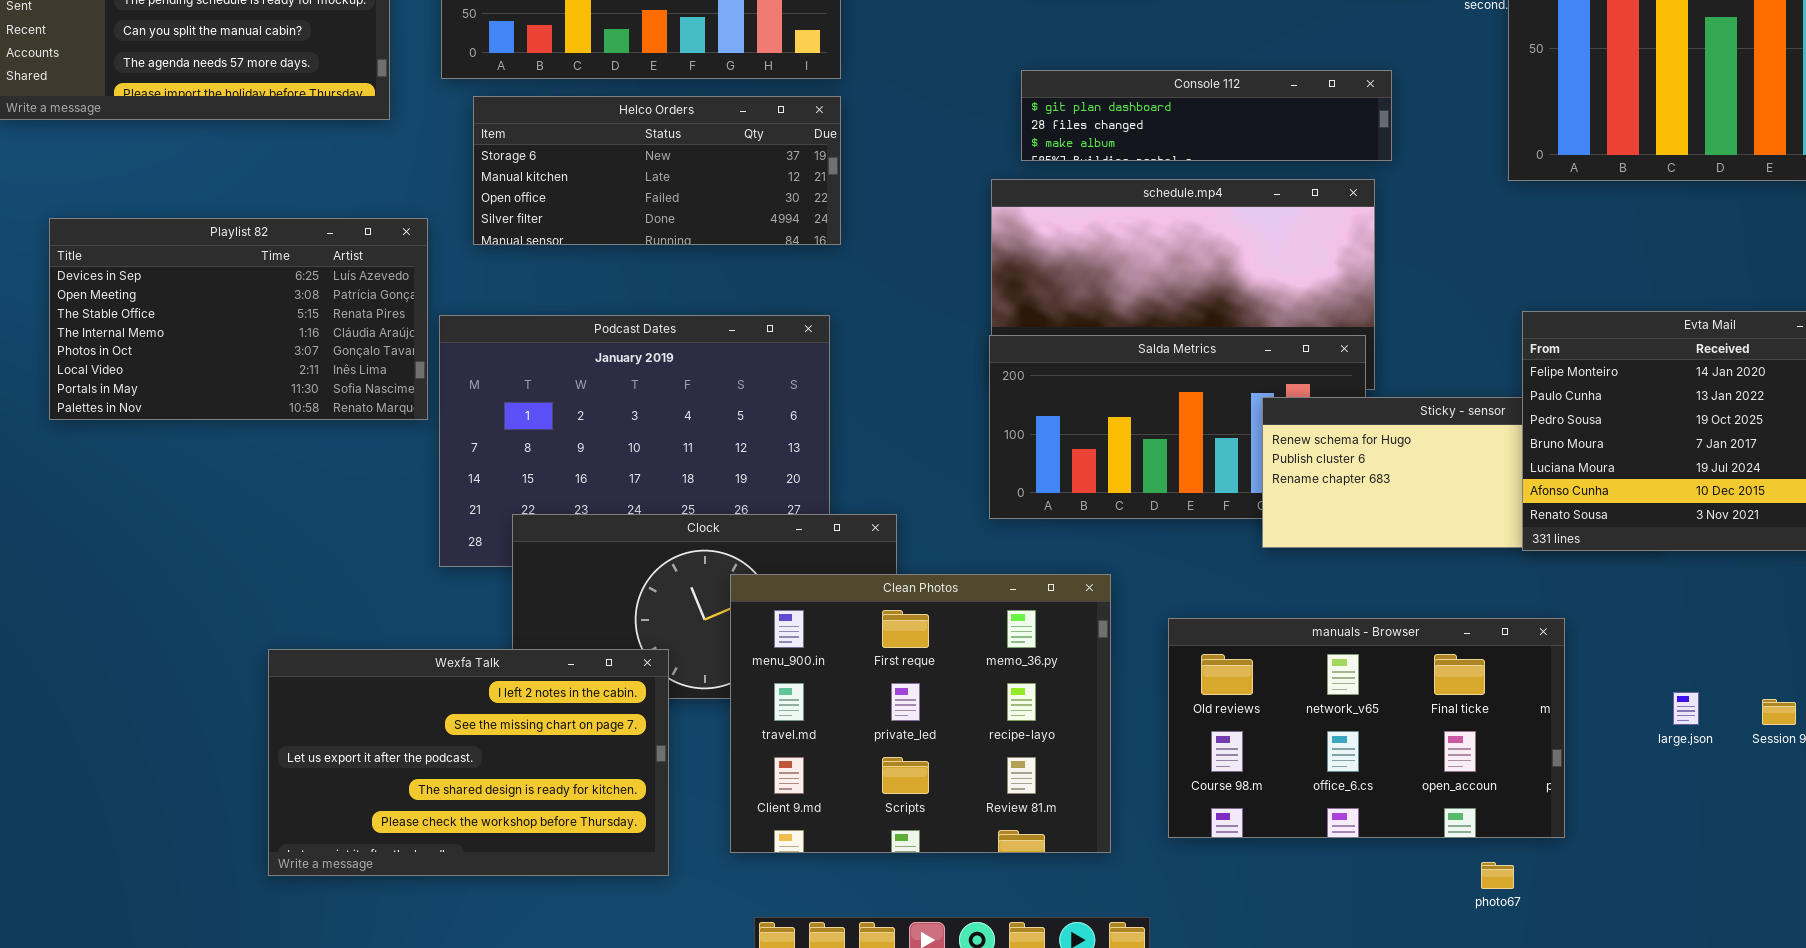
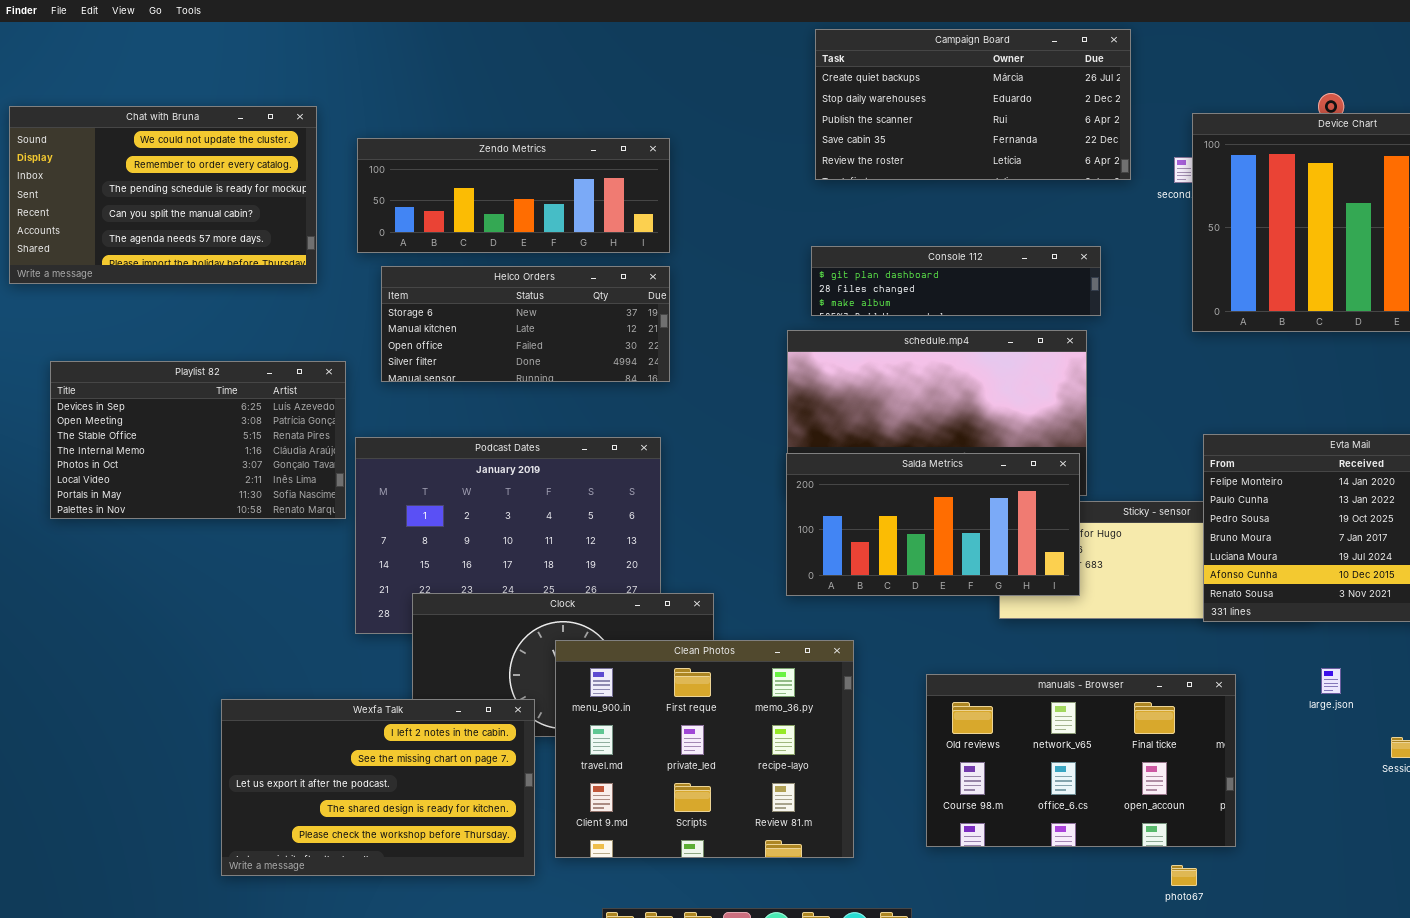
Salda Metrics: [989,335,1366,519] -> [786,453,1080,596], raised
Clean Photos: [730,574,1111,853] -> [555,640,854,858], moved
large.json: [1673,692,1699,725] -> [1321,668,1341,694], moved

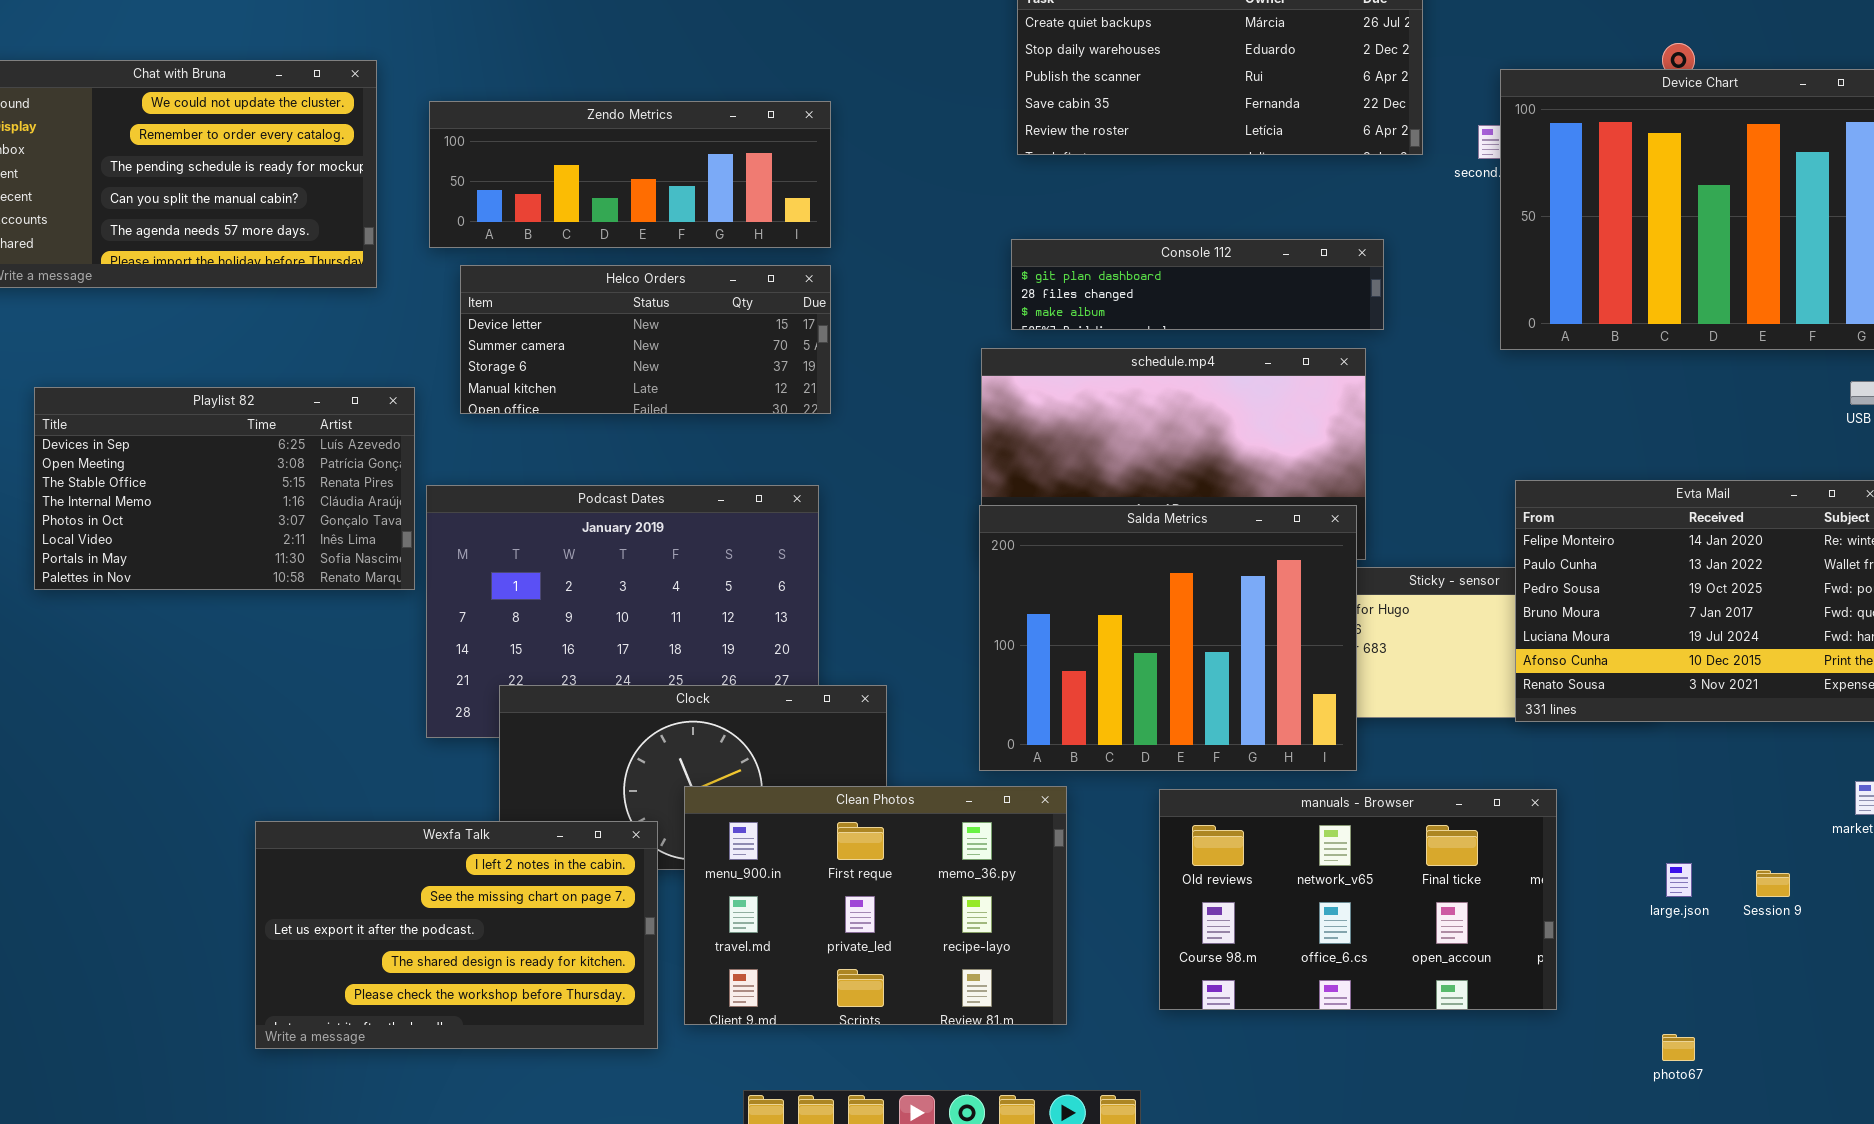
Helco Orders: [381,266,670,382] -> [460,265,831,414], scrolled up 2 rows
Salda Metrics: [786,453,1080,596] -> [979,505,1357,771], resized
Clean Photos: [555,640,854,858] -> [684,786,1067,1025], resized
large.json: [1321,668,1341,694] -> [1666,863,1692,897], moved
photo67: [1171,865,1197,886] -> [1662,1034,1695,1061], moved

